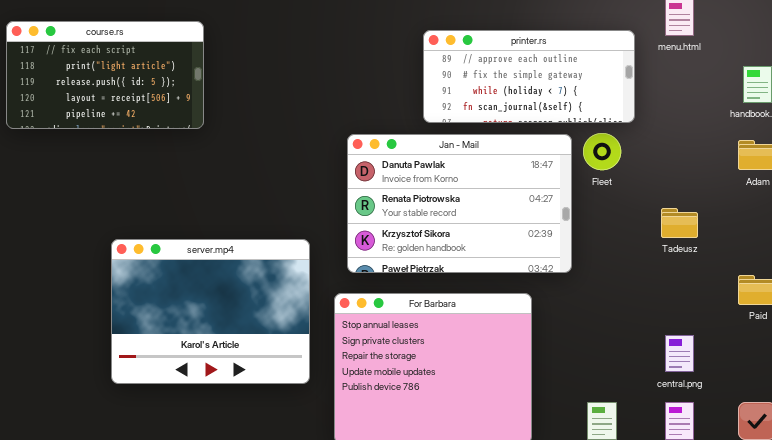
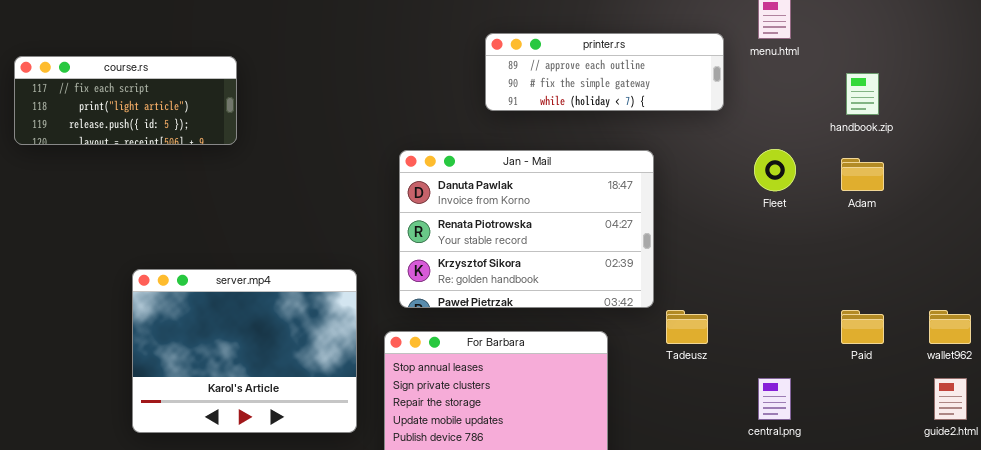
course.rs: [6,21,204,129] -> [14,56,237,145], resized
printer.rs: [423,30,635,123] -> [485,33,724,111], resized
Fleet: [583,133,621,170] -> [754,149,796,191], moved
Tadeusz: [661,208,698,238] -> [666,310,708,344], moved

